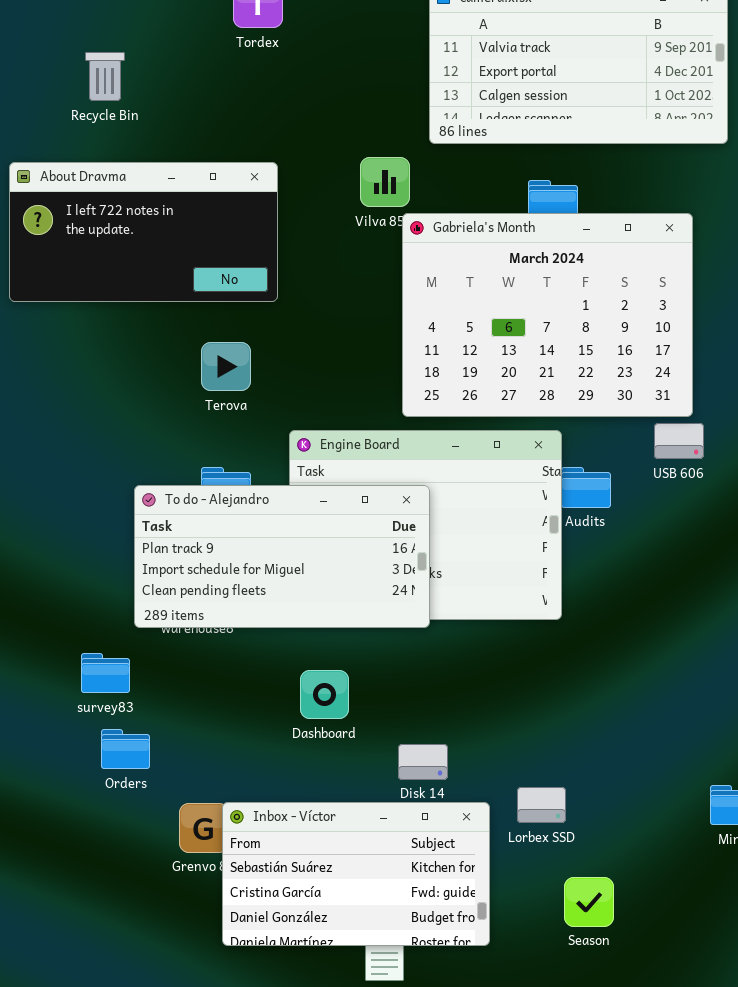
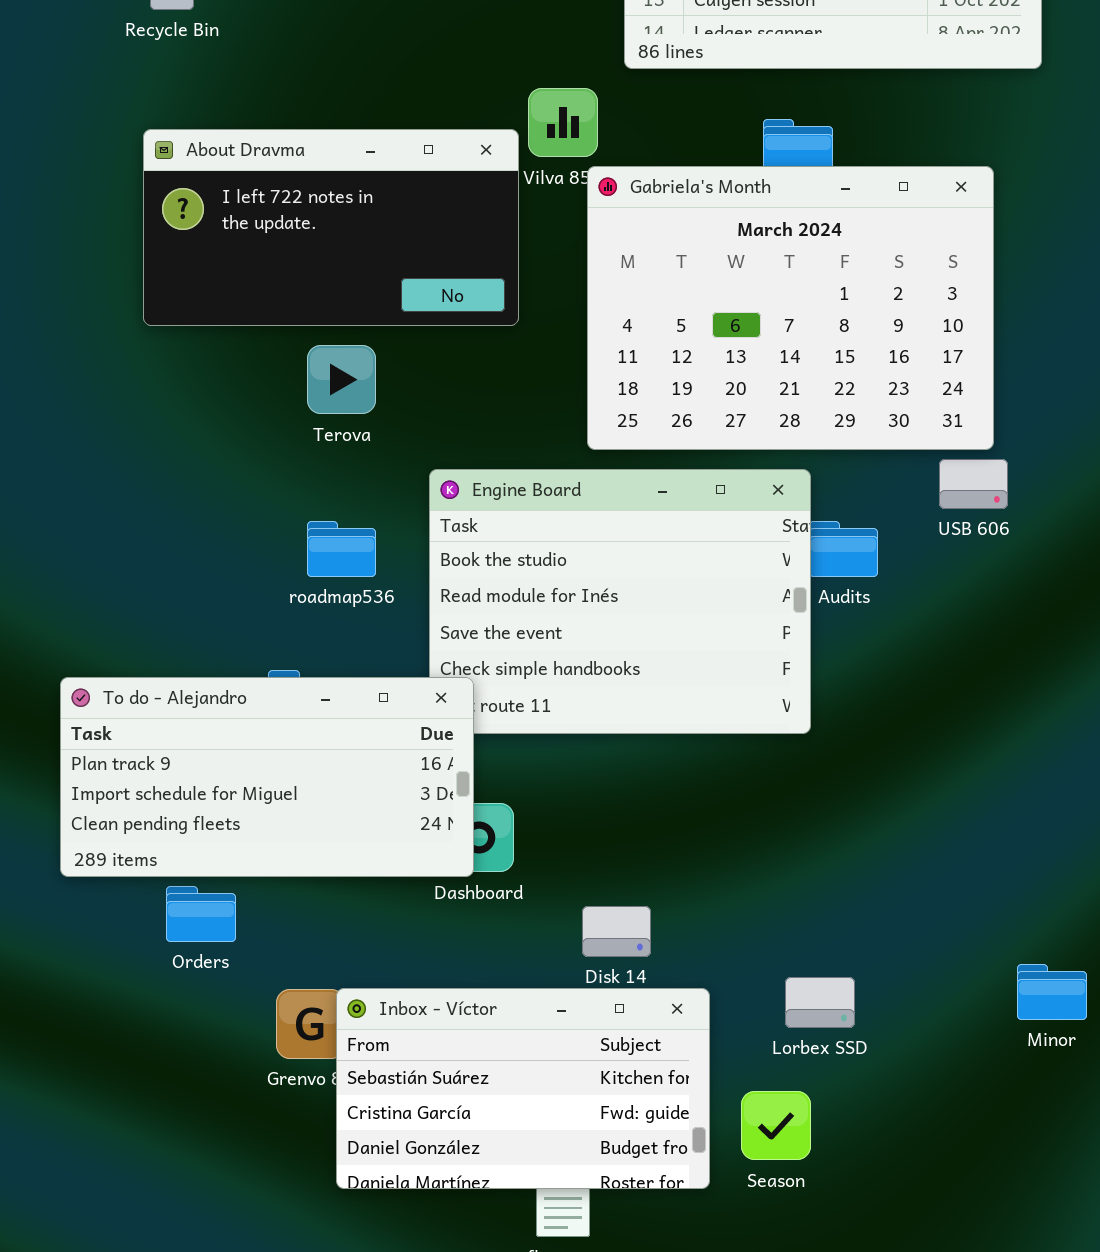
About Dravma: [9,162,278,302] -> [143,129,519,326], moved
To do - Alejandro: [134,485,430,628] -> [60,677,474,877], moved
Lorbex SSD: [517,787,566,823] -> [785,977,855,1028], moved
Season: [564,877,614,927] -> [741,1091,811,1160], moved

